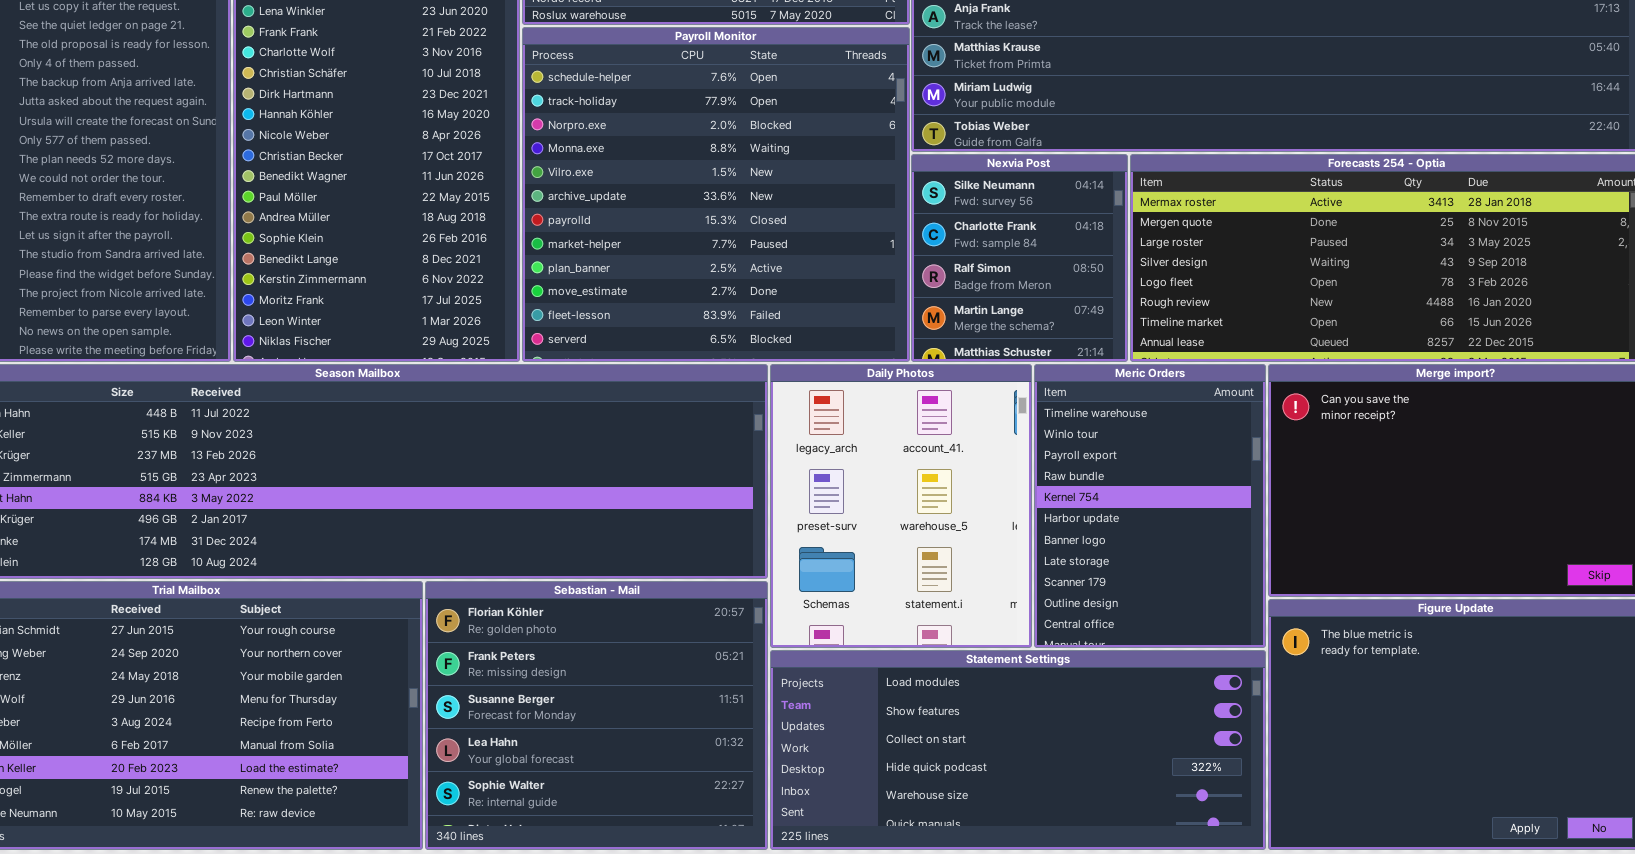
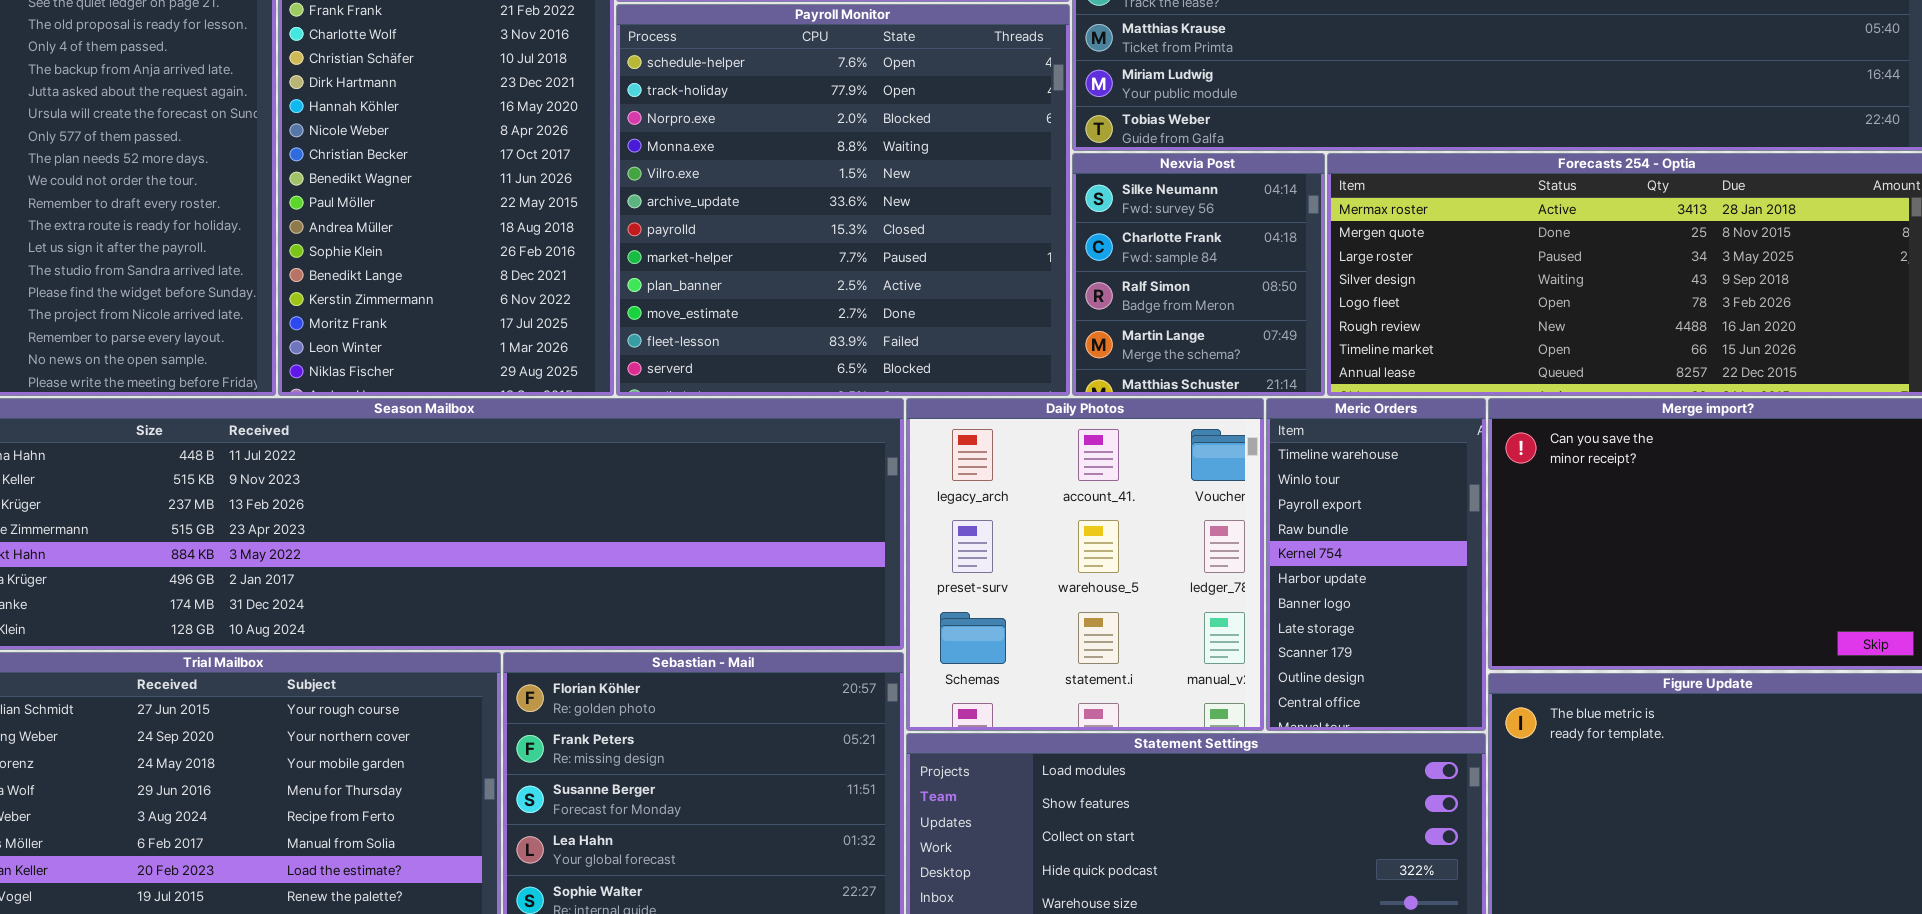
Daily Photos: [770,364,1032,648] -> [906,398,1264,731], resized
Meric Orders: [1034,364,1266,648] -> [1266,398,1486,731], resized

